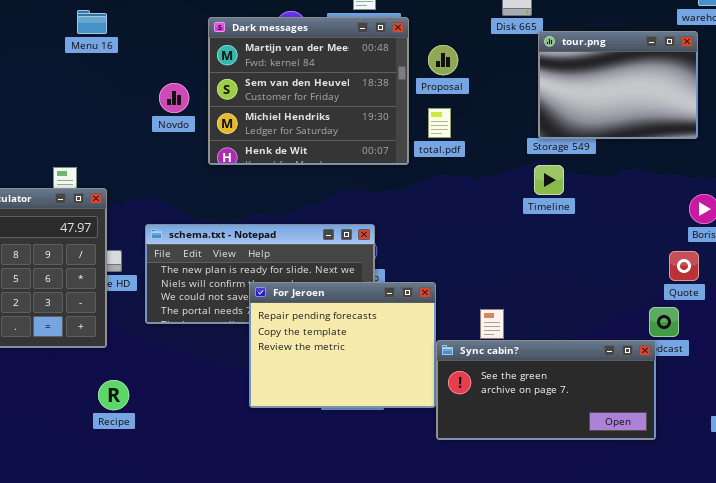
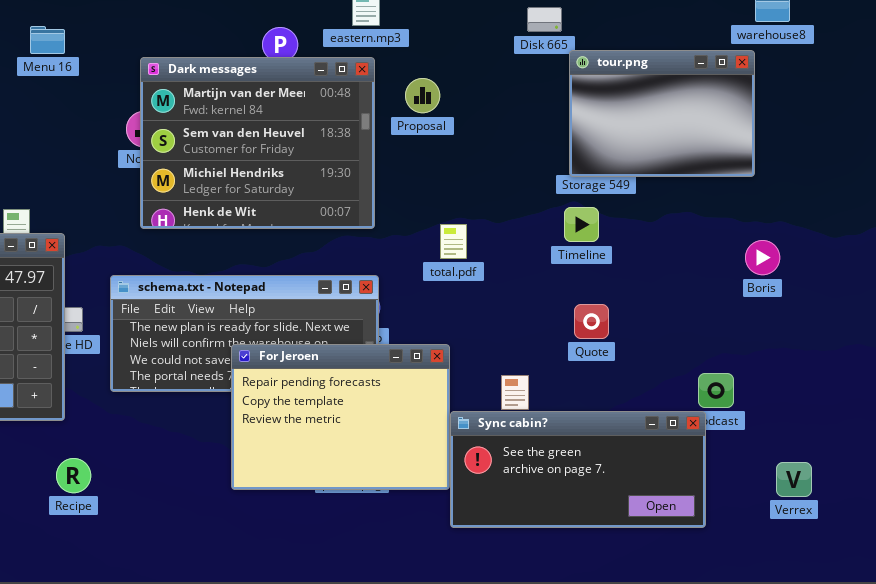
Dark messages: [208,17,409,165] -> [140,57,375,229], moved
Proposal: [428,45,458,75] -> [405,78,440,113], moved
total.pdf: [428,108,451,138] -> [440,224,467,259], moved
Quote: [669,251,699,281] -> [574,304,609,339], moved

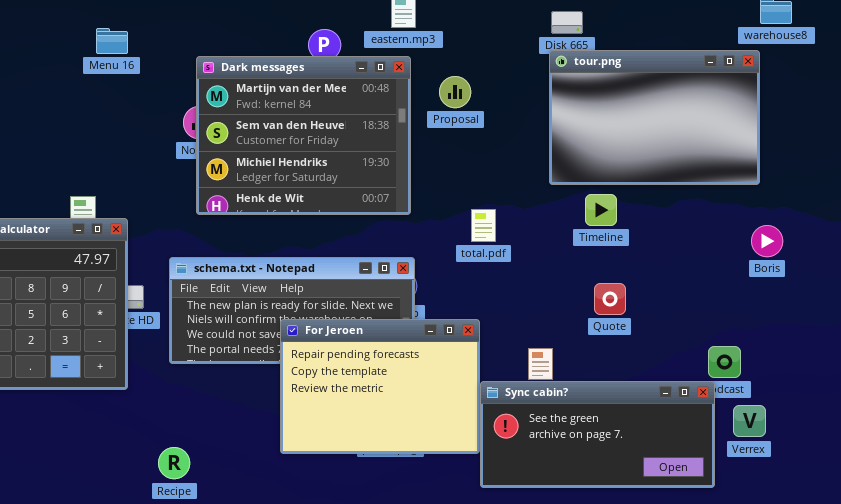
tour.png: [569,50,755,177] -> [549,50,760,185], resized
Recipe: [56,458,91,493] -> [158,447,190,479], moved
Verrex: [776,462,812,497] -> [733,405,766,437], moved

